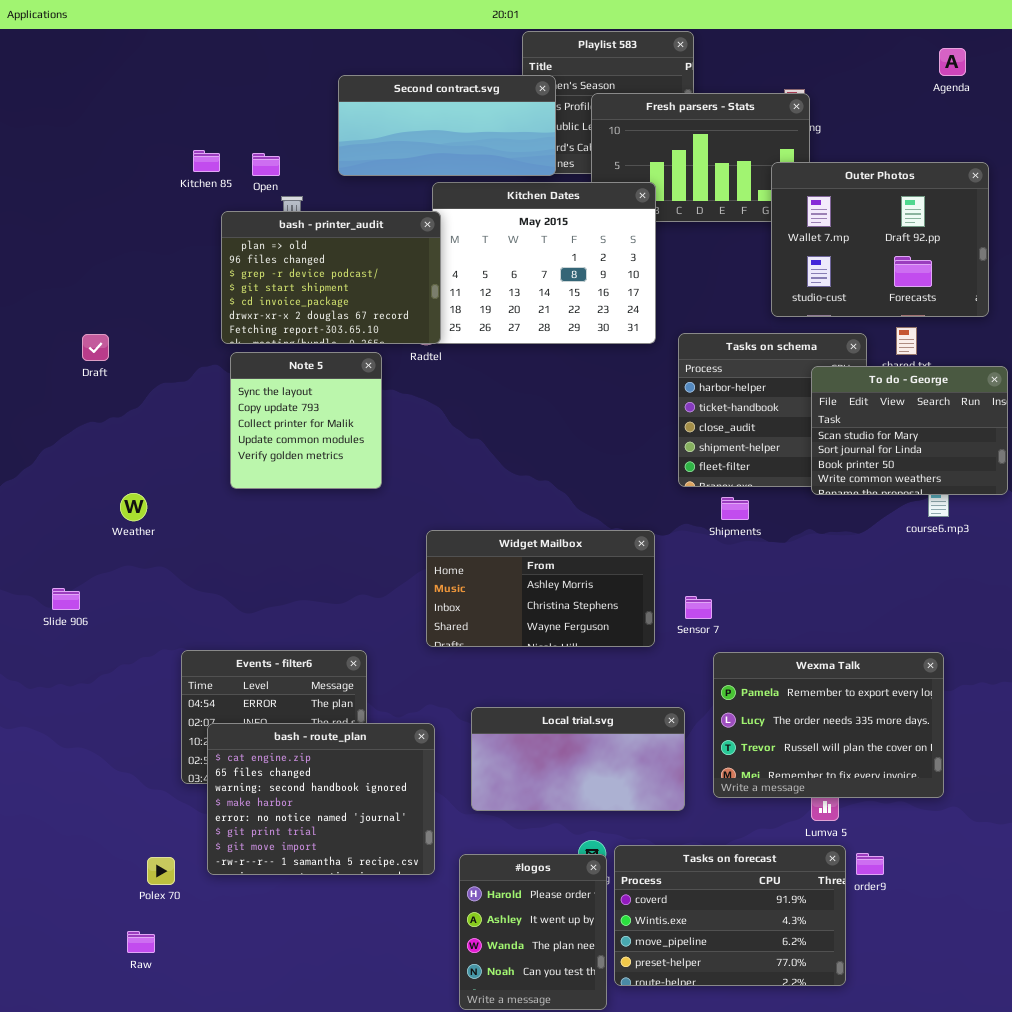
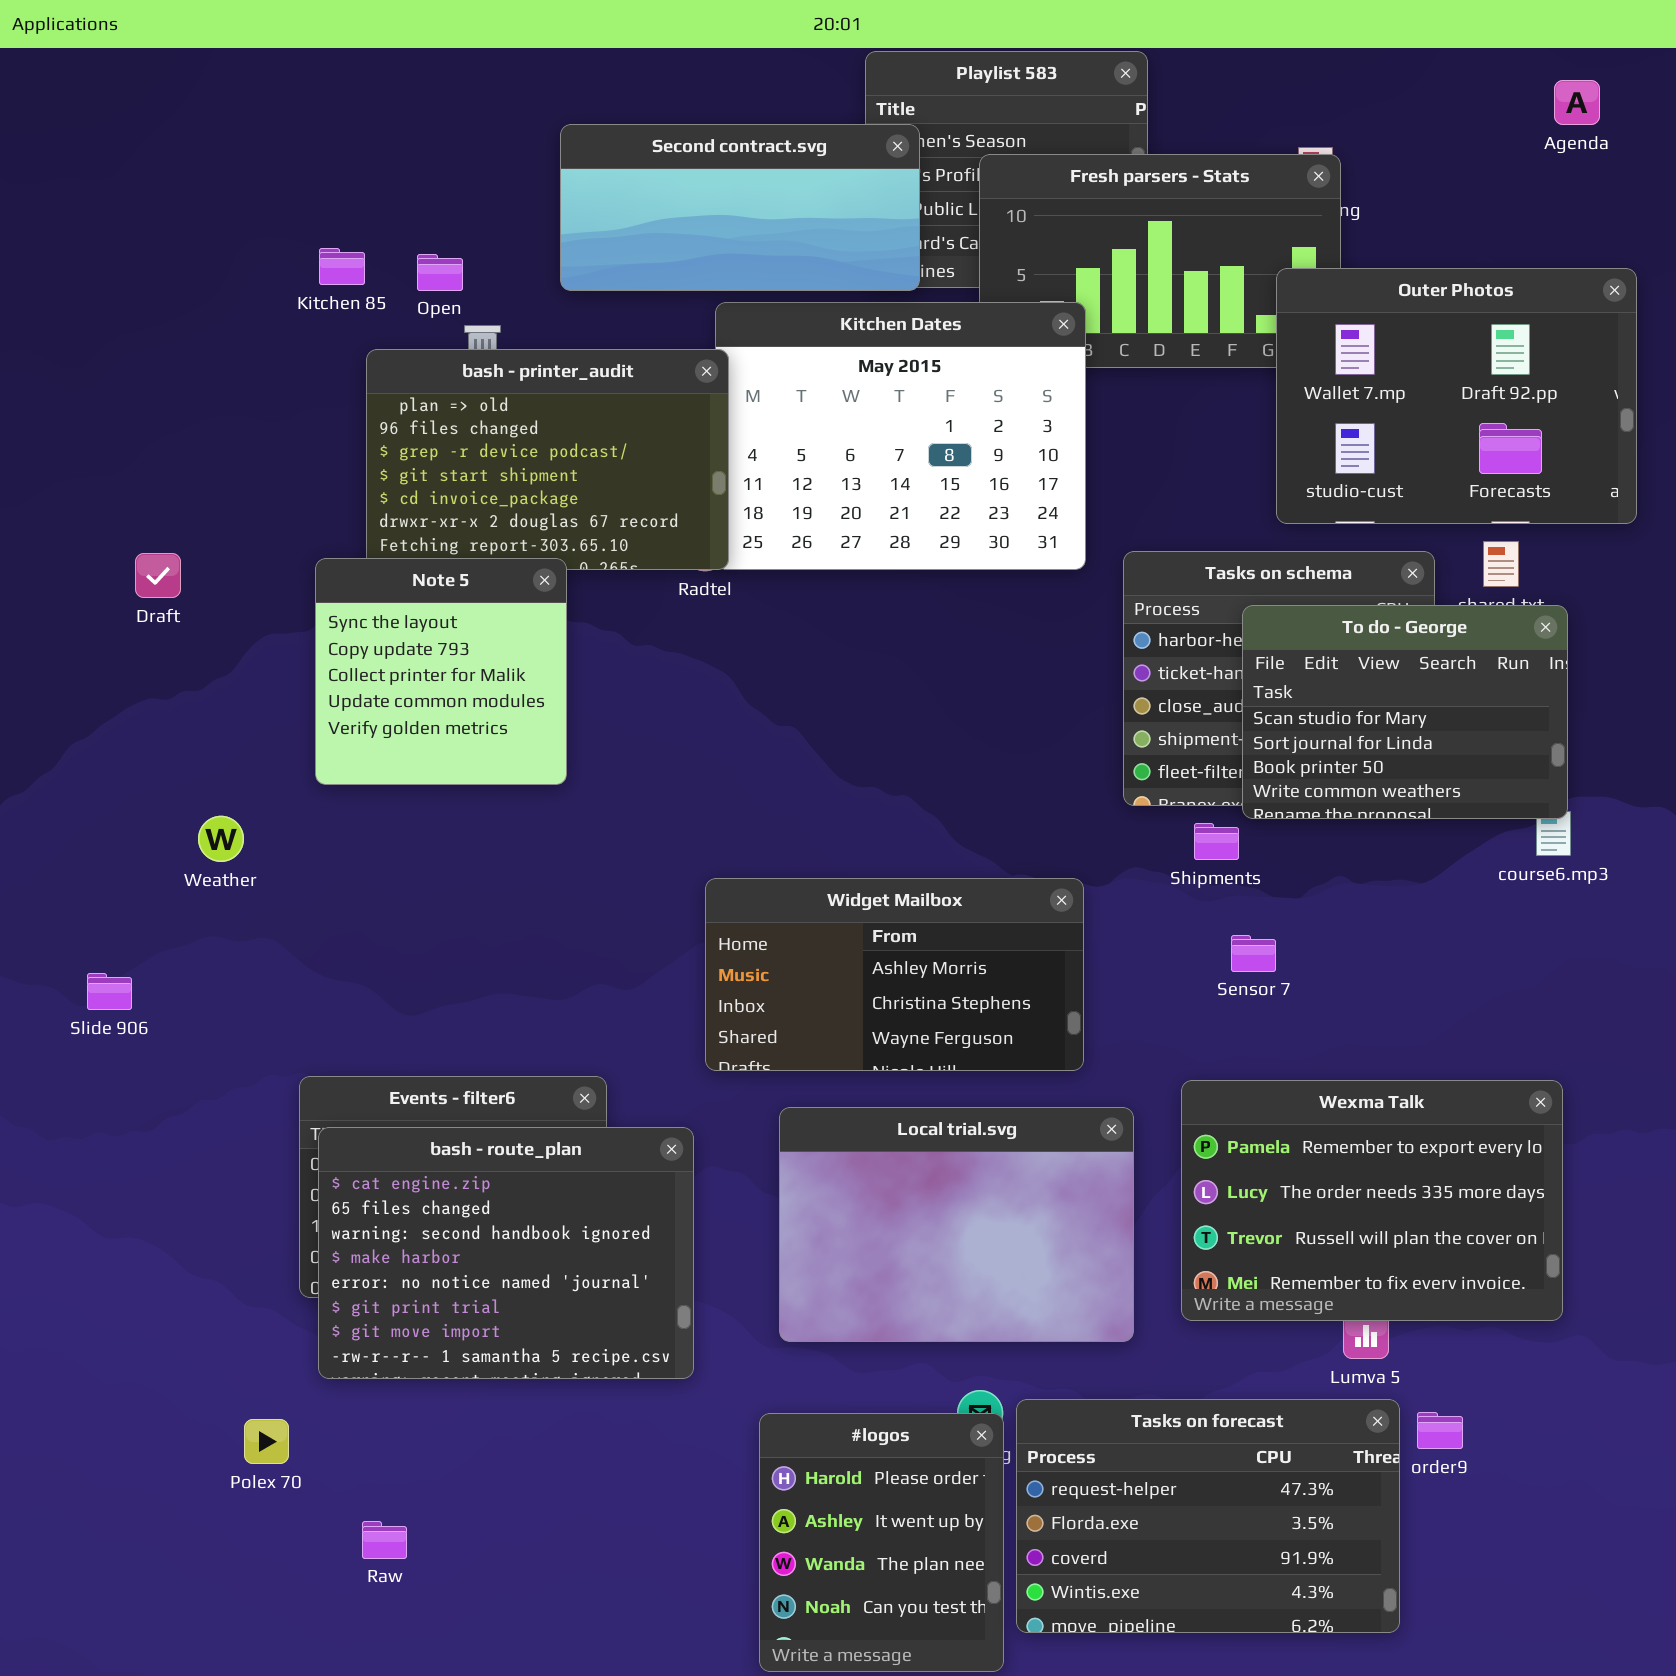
Note 5: [230,352,382,489] -> [315,558,567,785], moved
To do - George: [811,366,1008,495] -> [1242,605,1568,819], moved
Sensor 7: [685,596,712,619] -> [1231,935,1276,972], moved
Local trial.svg: [471,707,685,811] -> [779,1107,1134,1342], resized
bash - route_plan: [207,723,435,875] -> [318,1127,694,1379], moved
Tasks on forecast: [614,845,846,986] -> [1016,1399,1400,1633], scrolled up 2 rows
Raw: [127,931,155,953] -> [362,1521,407,1559], moved

